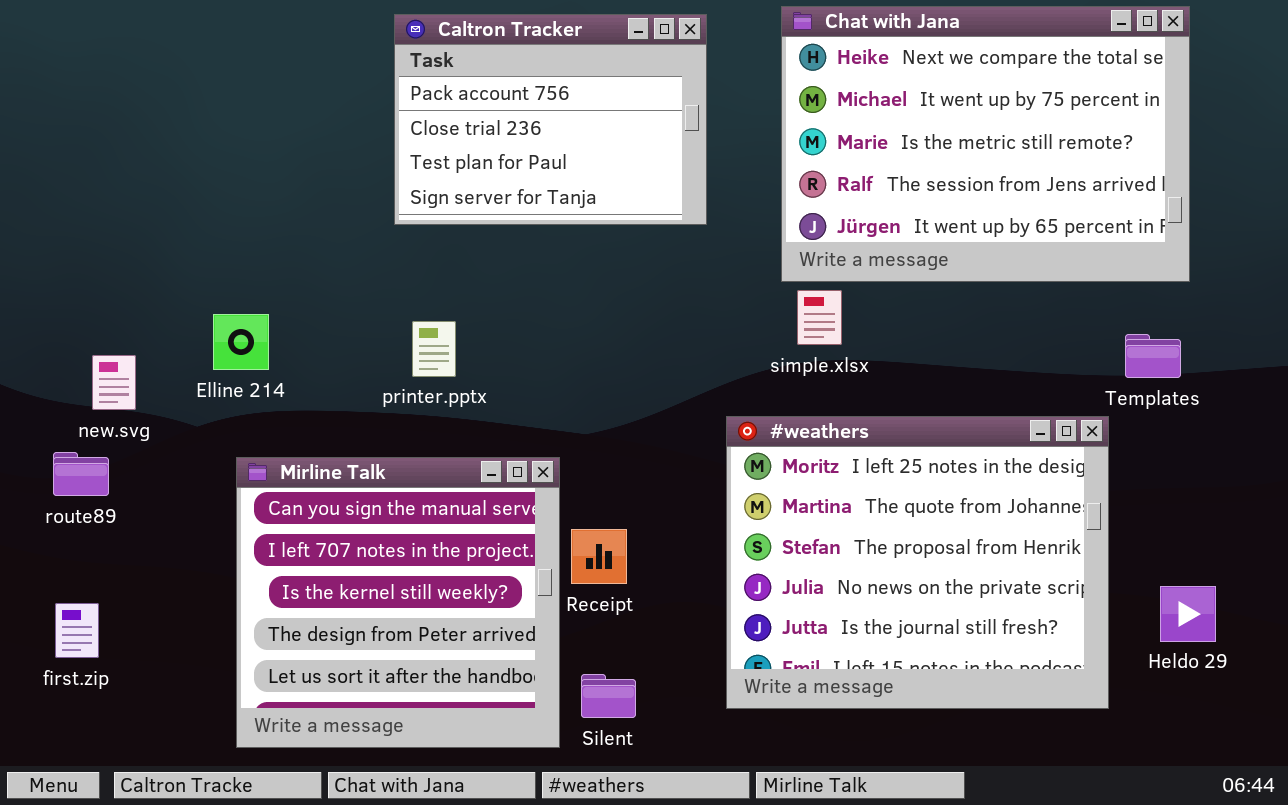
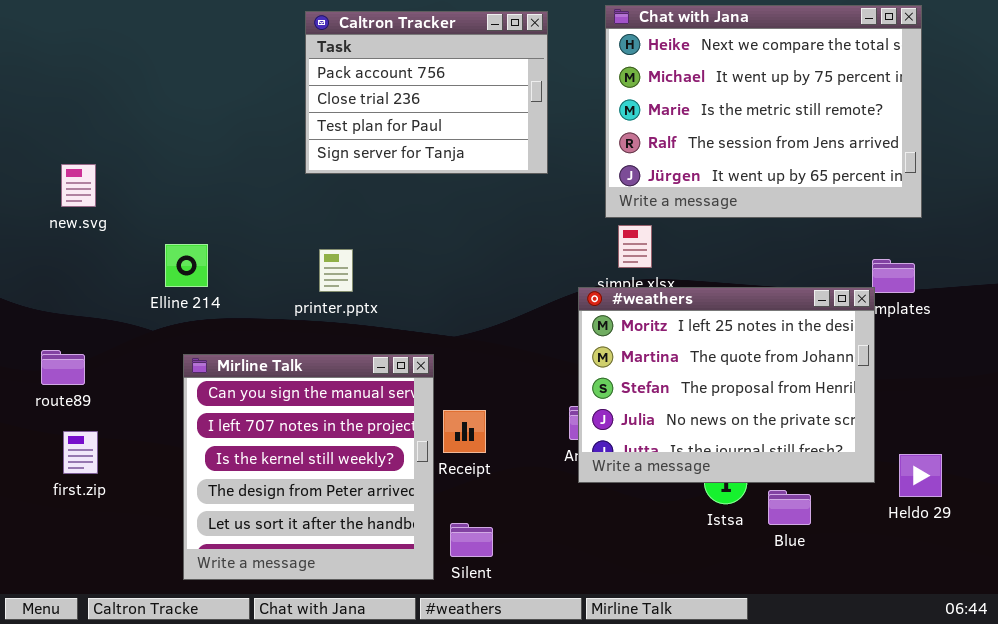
new.svg: [92,355,136,410] -> [61,164,96,207], moved
#weathers: [726,416,1109,709] -> [578,287,875,483], moved, resized
first.zip: [55,603,99,658] -> [63,431,98,474], moved

